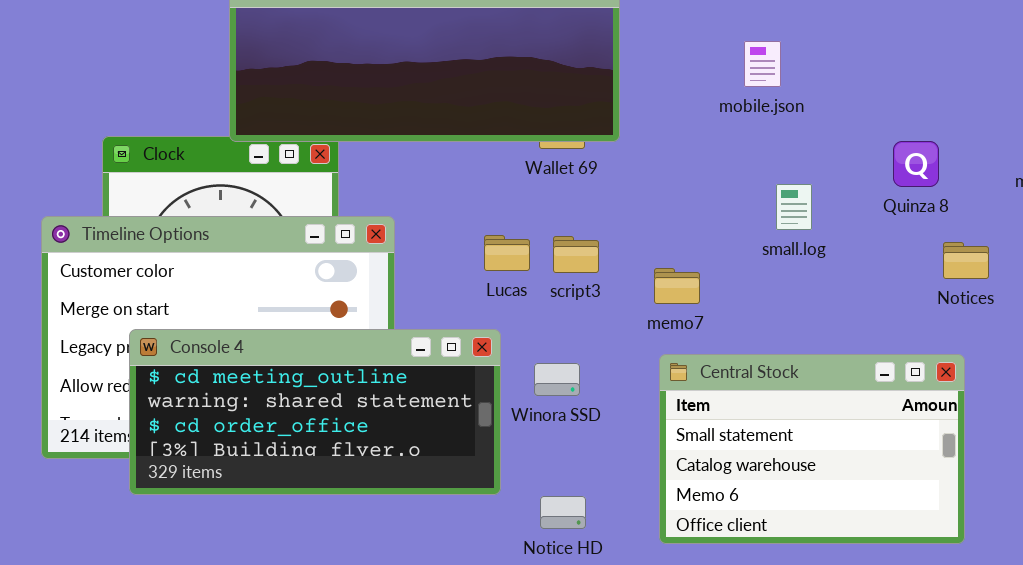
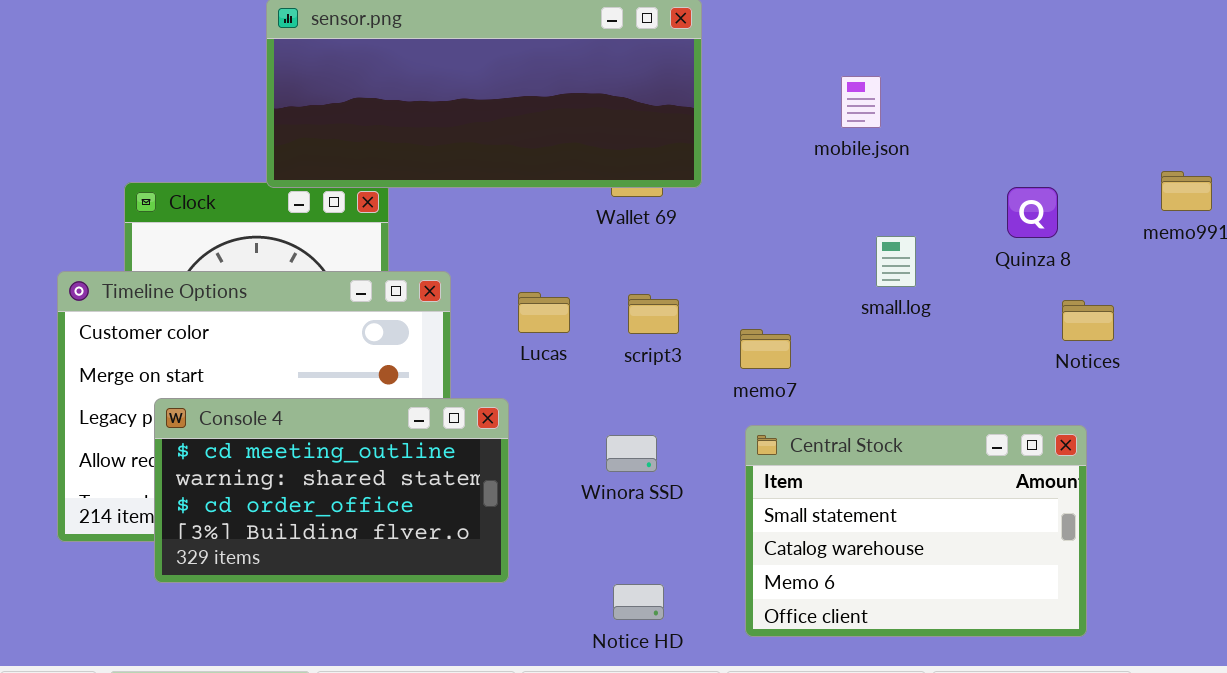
Lucas: [484,235,530,271] -> [518,292,570,333], moved
Console 4: [129,329,501,495] -> [154,398,509,583], resized

